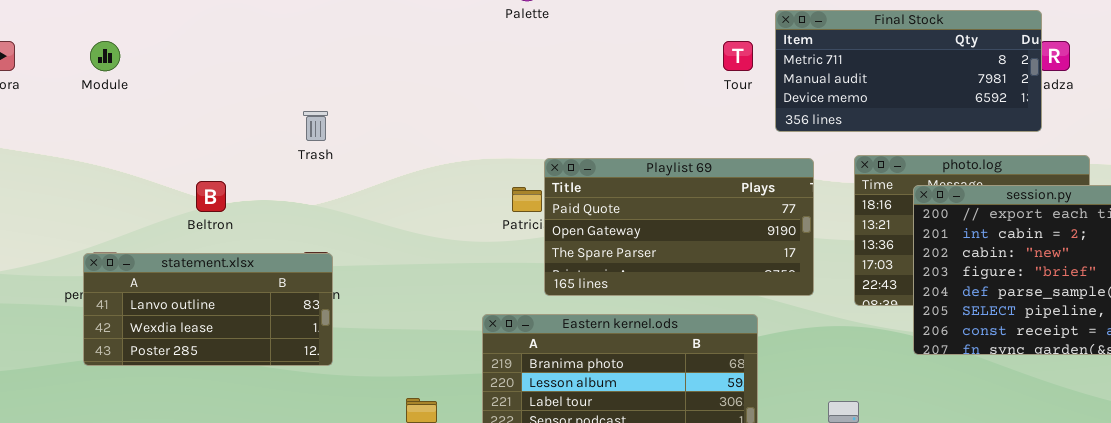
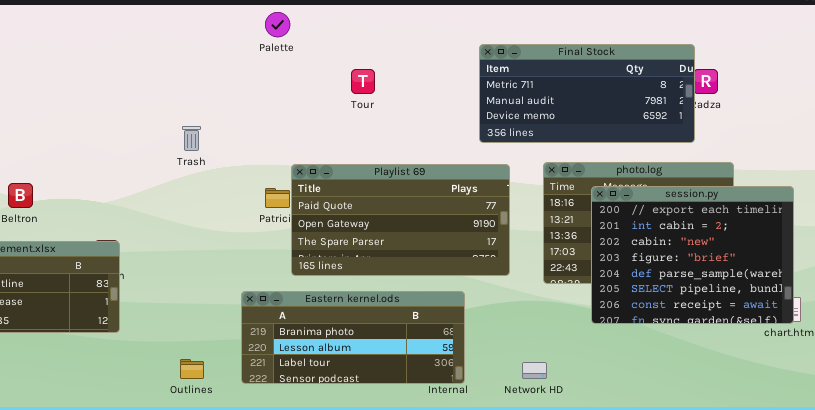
Tour: [723,41,753,71] -> [351,69,375,94], moved
Trash: [303,111,328,141] -> [182,126,201,151], moved

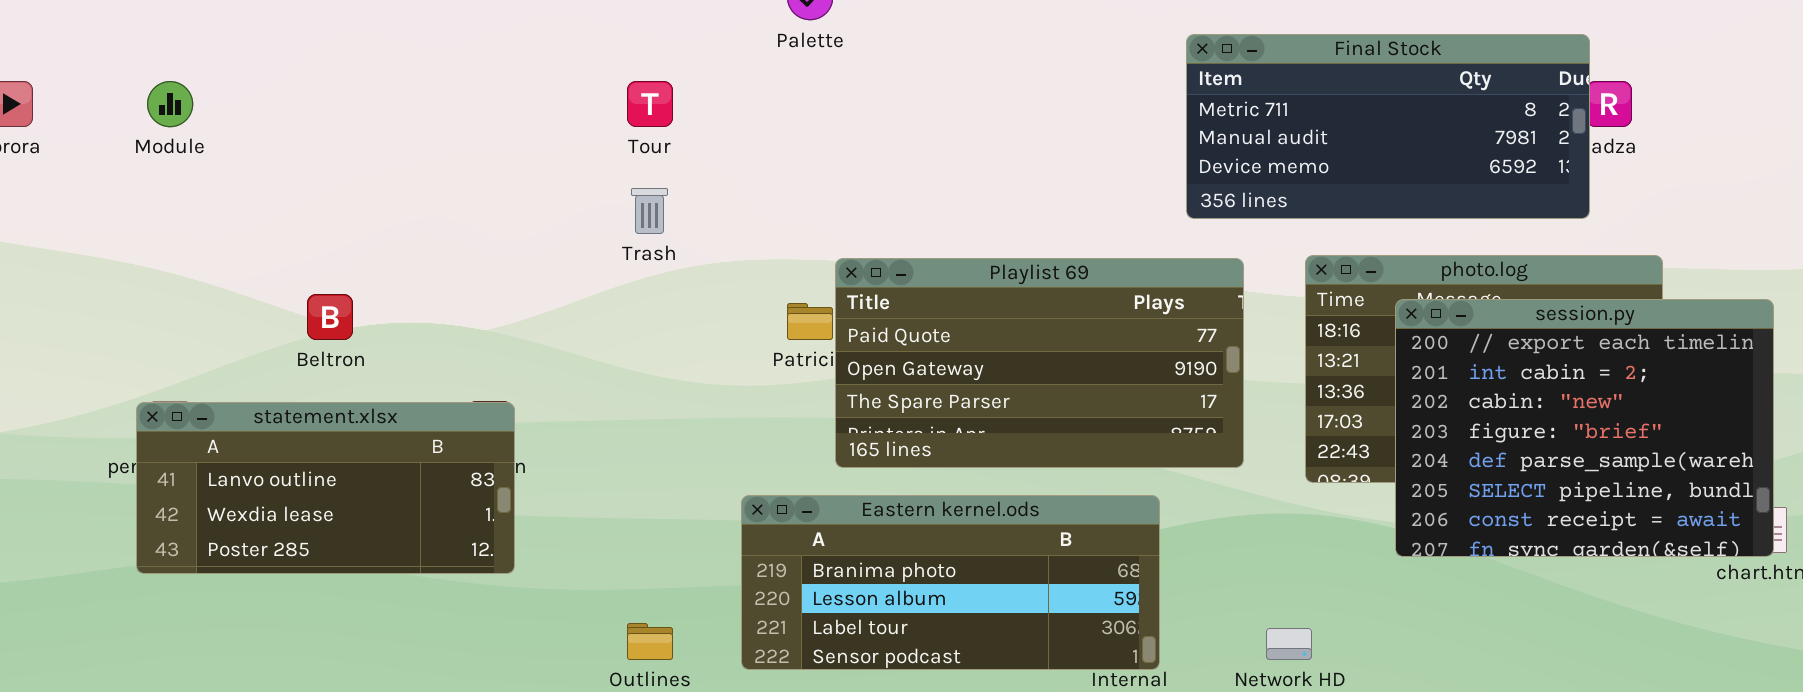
Tour: [351,69,375,94] -> [627,81,673,127], moved

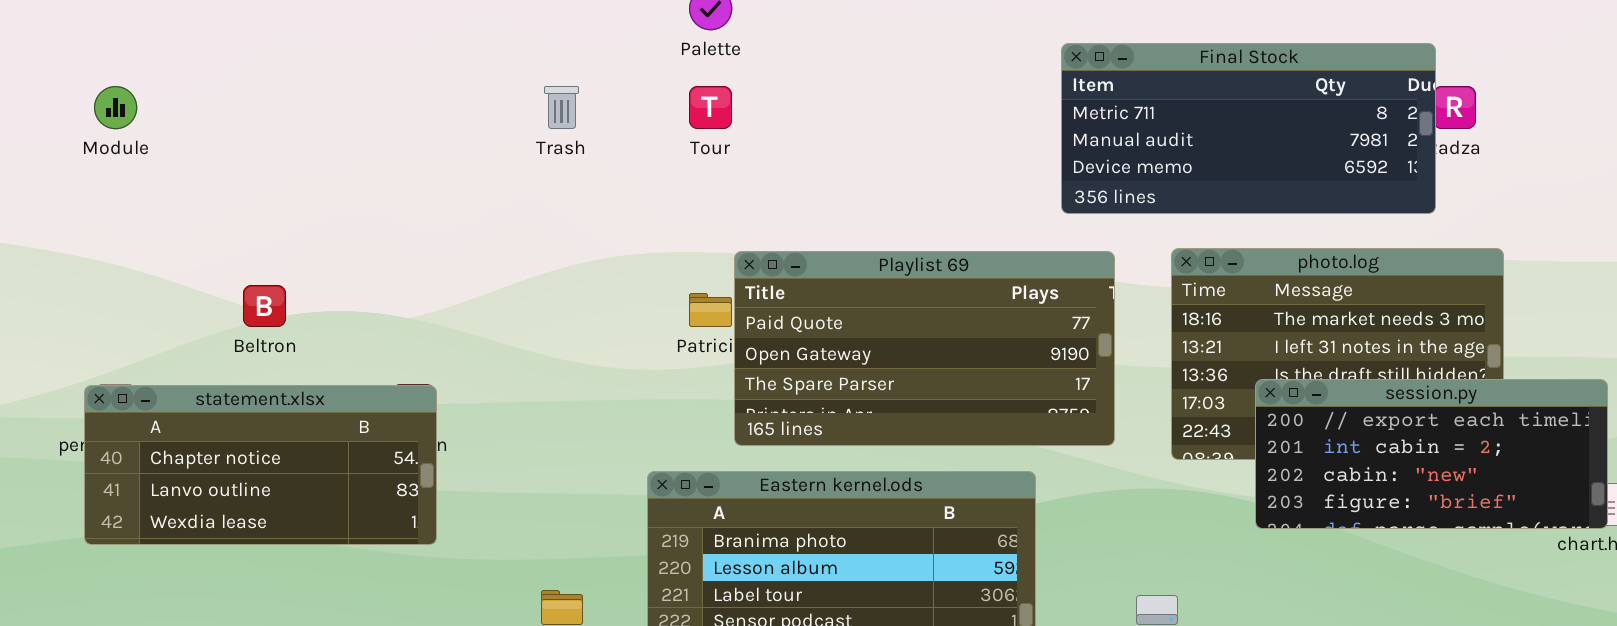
Tour: [627,81,673,127] -> [689,86,732,129], moved
Trash: [631,188,668,234] -> [544,86,579,129], moved
session.py: [1395,299,1774,557] -> [1255,379,1608,529], resized
statement.xlsx: [136,402,515,574] -> [84,385,437,545], scrolled up 1 row

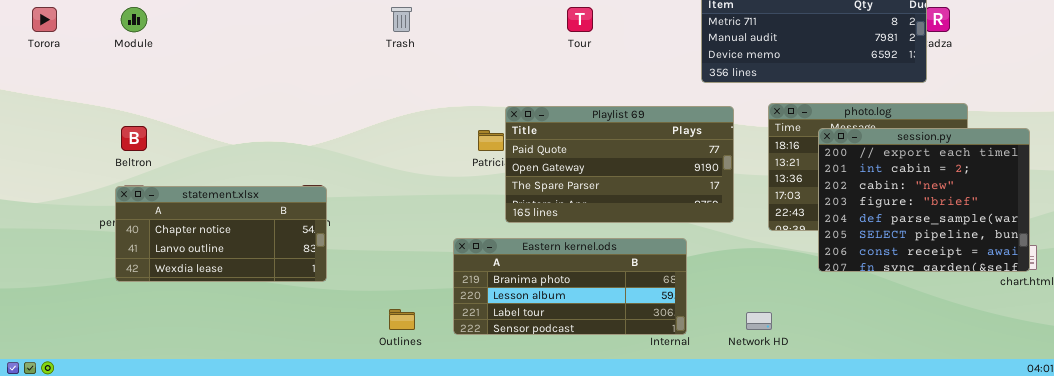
Tour: [689,86,732,129] -> [567,7,593,32], moved
Beltron: [243,285,286,327] -> [121,126,147,151], moved
session.py: [1255,379,1608,529] -> [818,128,1030,272], resized

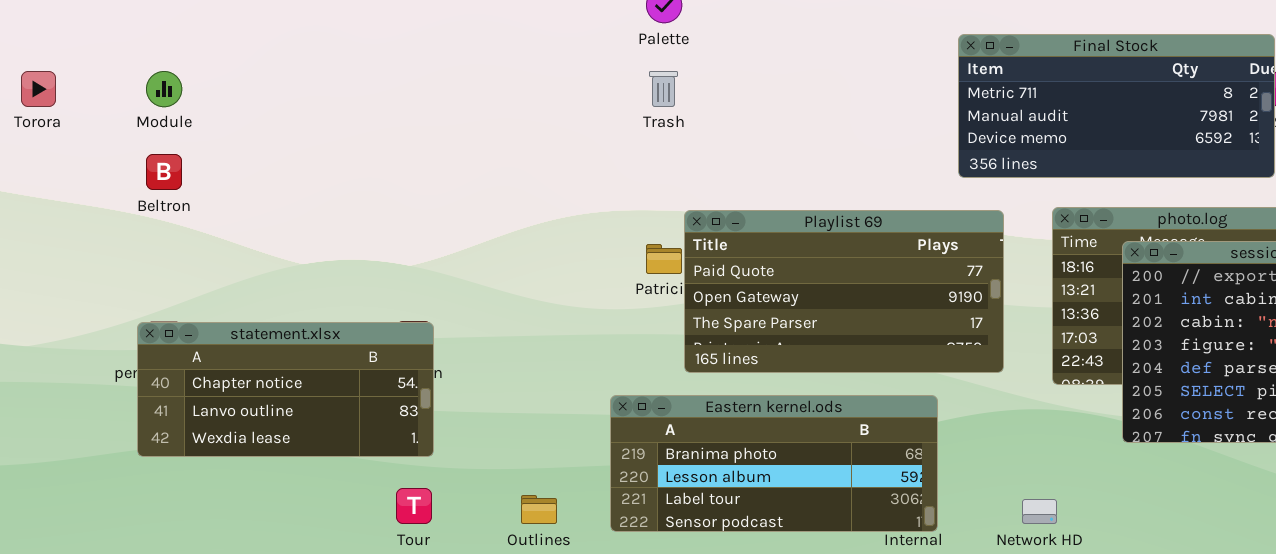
Trash: [391,7,412,32] -> [649,71,678,107], moved
Tour: [567,7,593,32] -> [396,488,432,524], moved
Beltron: [121,126,147,151] -> [146,154,182,190], moved

